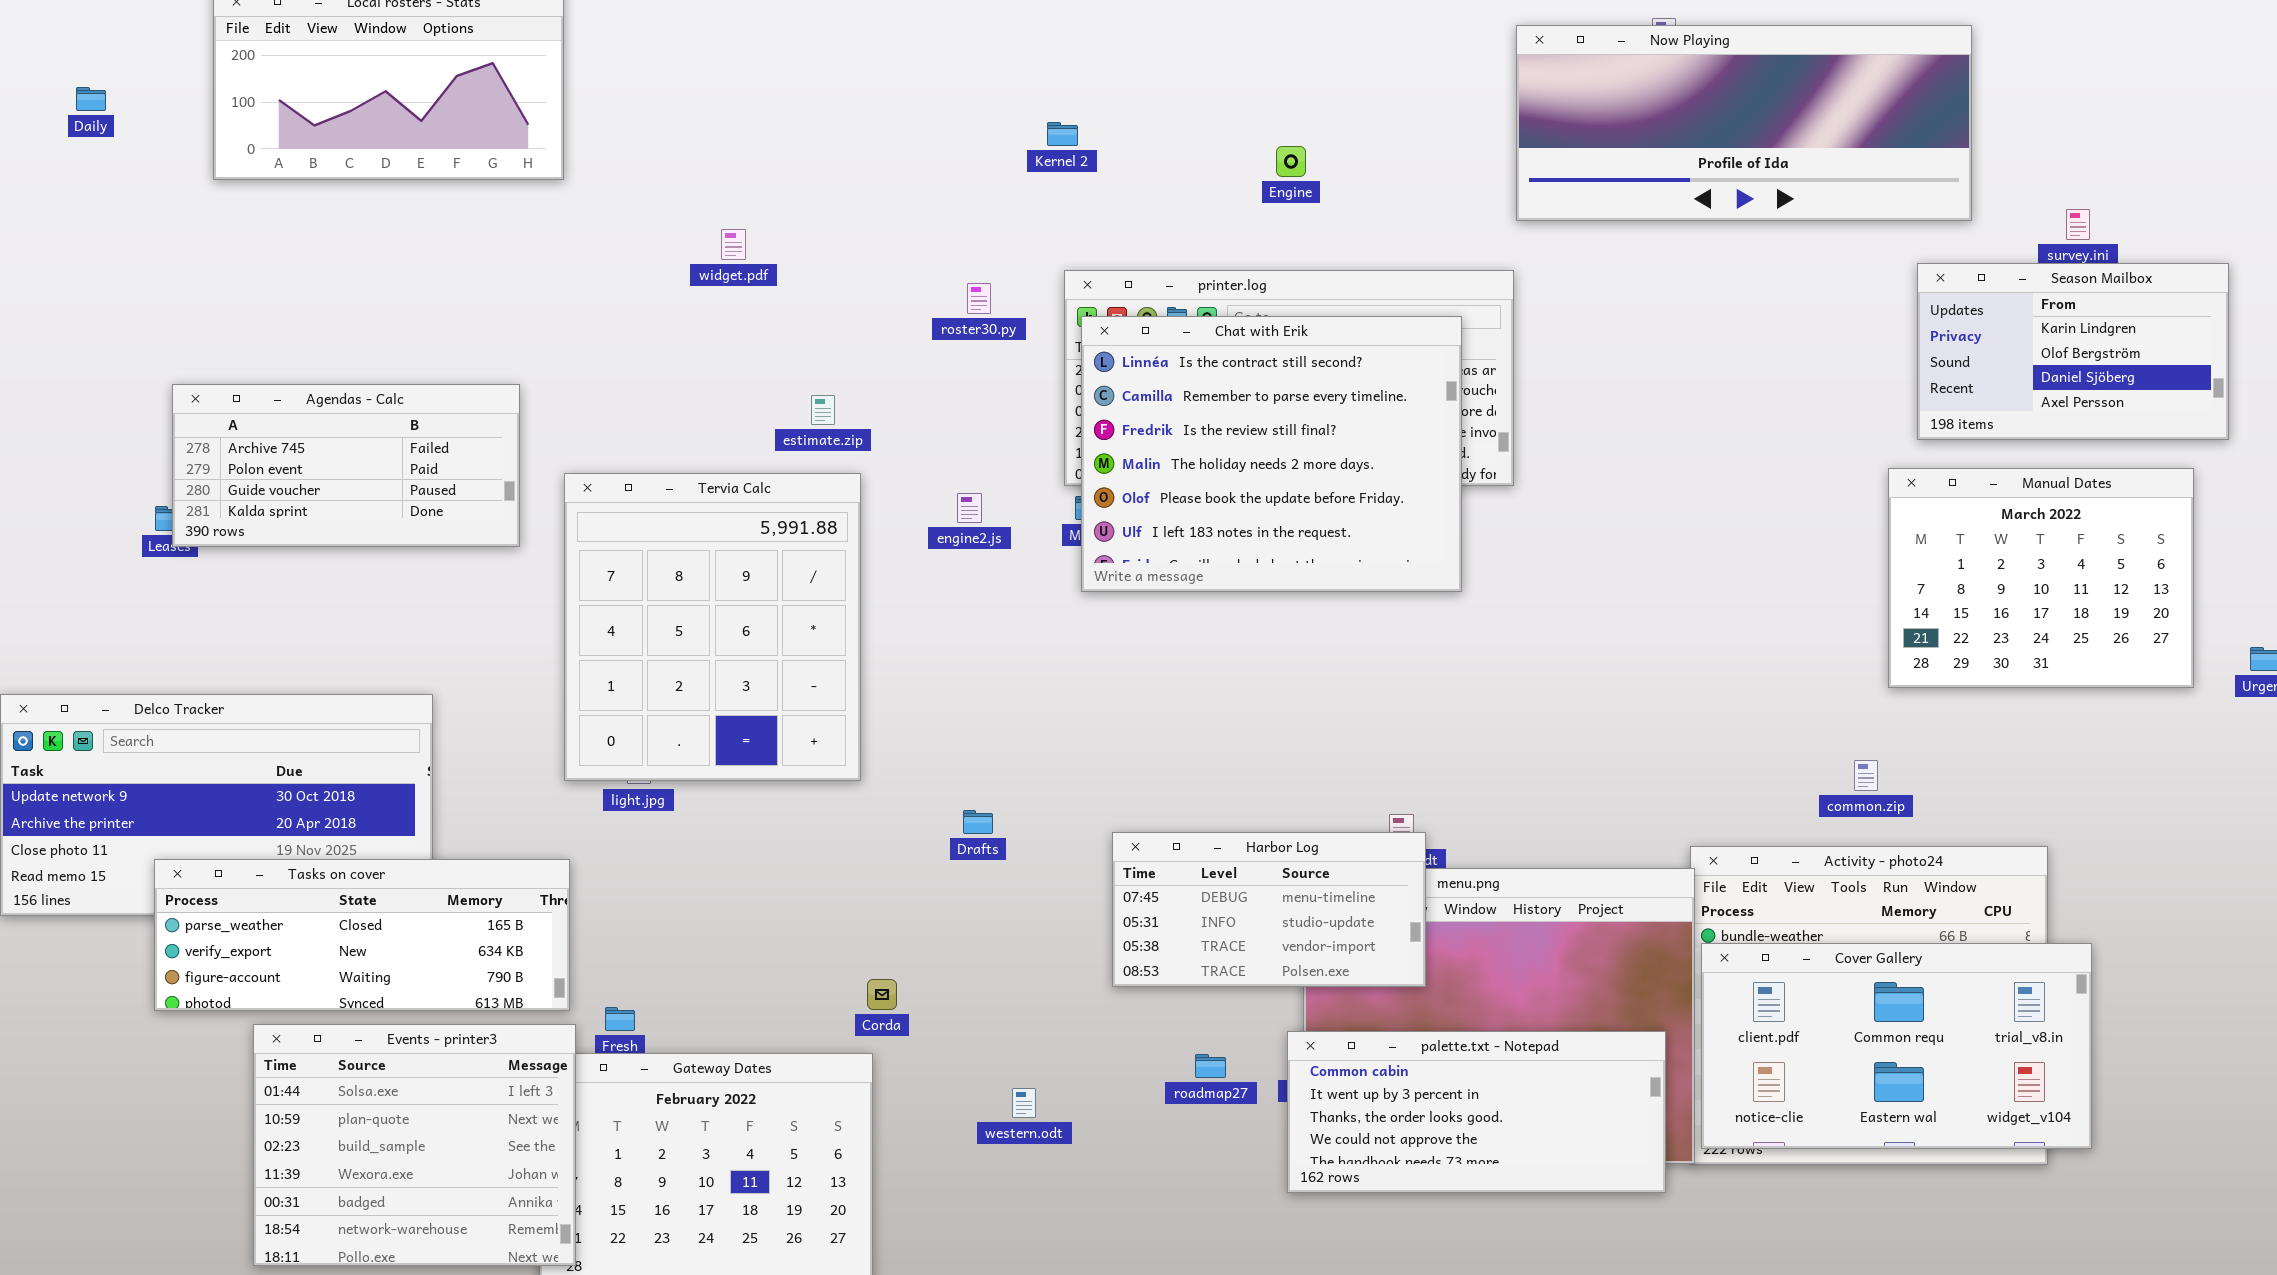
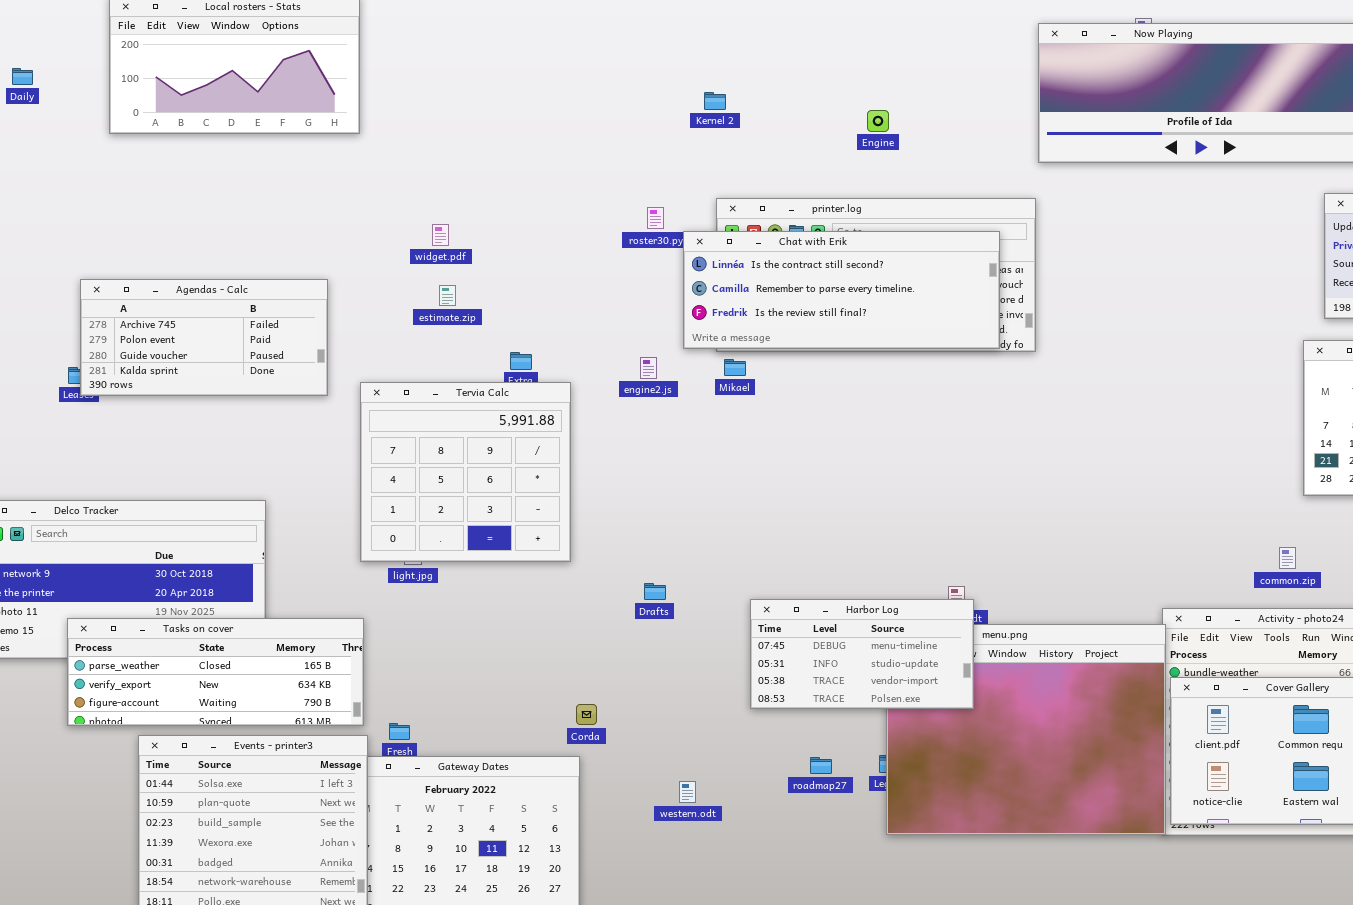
widget.pdf: [721,229,746,260] -> [432,224,449,246], moved
Chat with Erik: [1081,316,1462,592] -> [683,231,1000,349], resized
estimate.zip: [811,395,835,425] -> [439,285,456,306], moved
Tervia Calc: [564,473,861,781] -> [360,382,571,562], resized
palette.txt - Notepad: [1287,1031,1666,1193] -> none, closed

